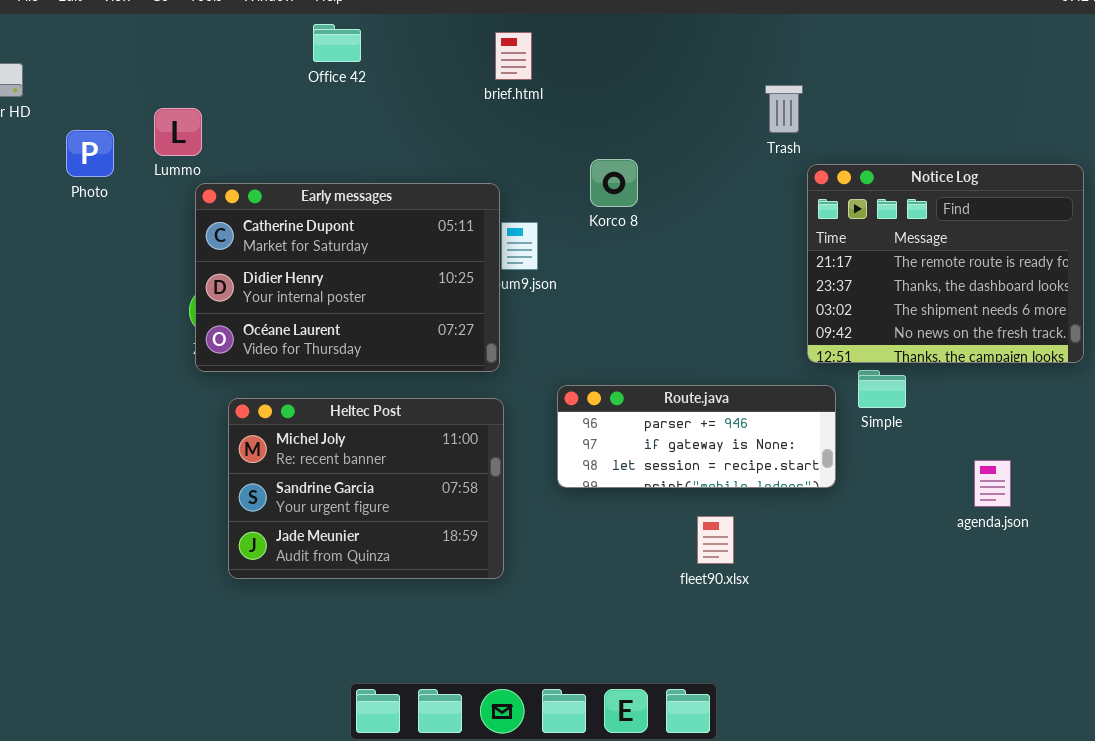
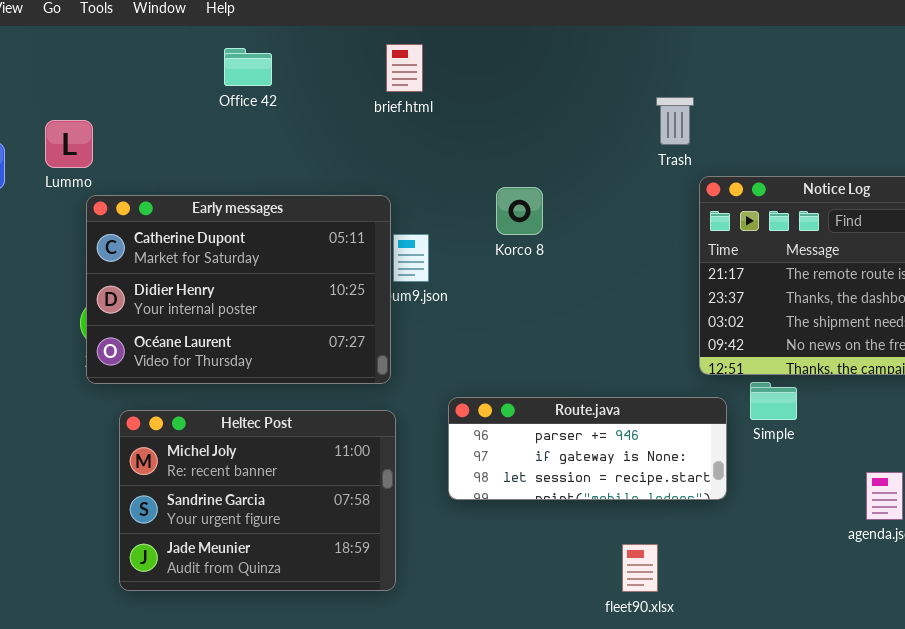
Office 42: [313,24,361,62] -> [224,48,272,86], moved
Korco 8: [590,159,638,207] -> [496,187,543,235], moved
fleet90.xlsx: [697,516,734,564] -> [622,544,658,592], moved

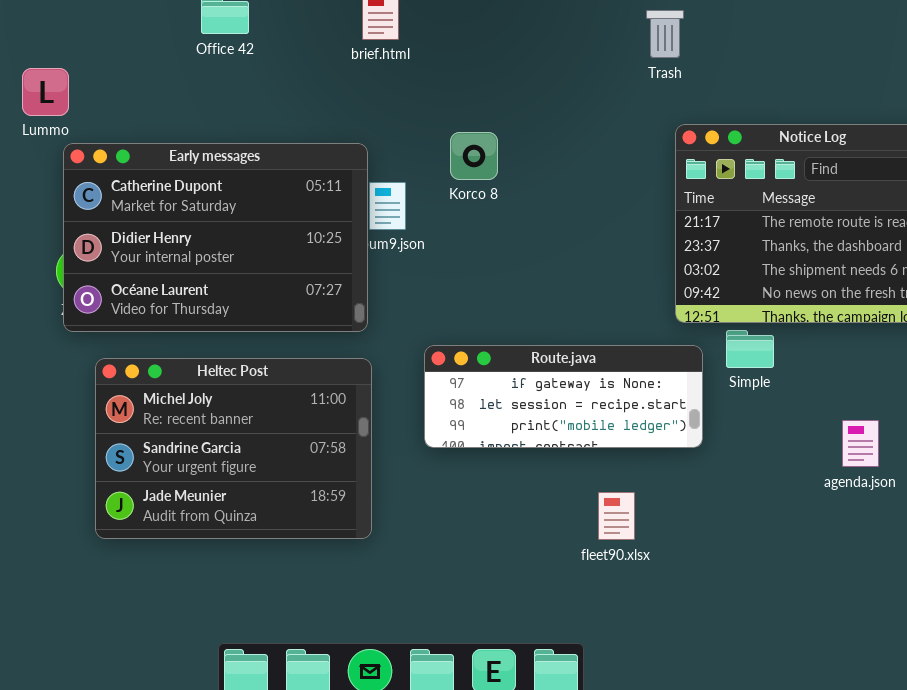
Trash: [656,97,694,145] -> [646,10,684,58], moved
Korco 8: [496,187,543,235] -> [450,132,498,180], moved
Route.java: [448,397,727,500] -> [424,345,703,448], scrolled down 1 row

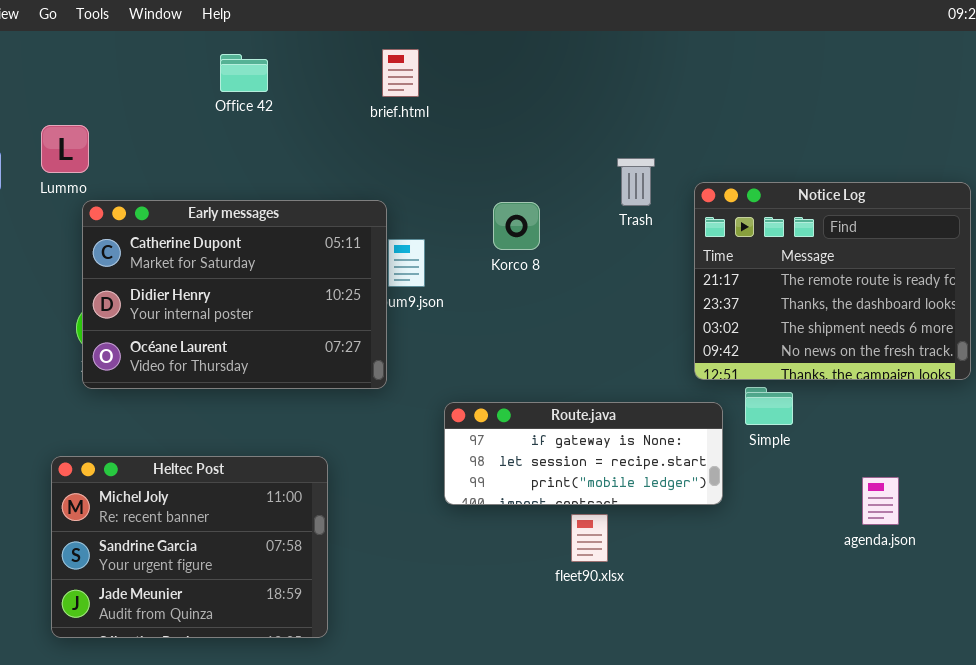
Trash: [646,10,684,58] -> [617,158,655,206], moved
Korco 8: [450,132,498,180] -> [493,202,540,250], moved
Heltec Post: [95,358,372,539] -> [51,456,328,638], moved
fleet90.xlsx: [598,492,635,540] -> [571,514,608,562], moved

